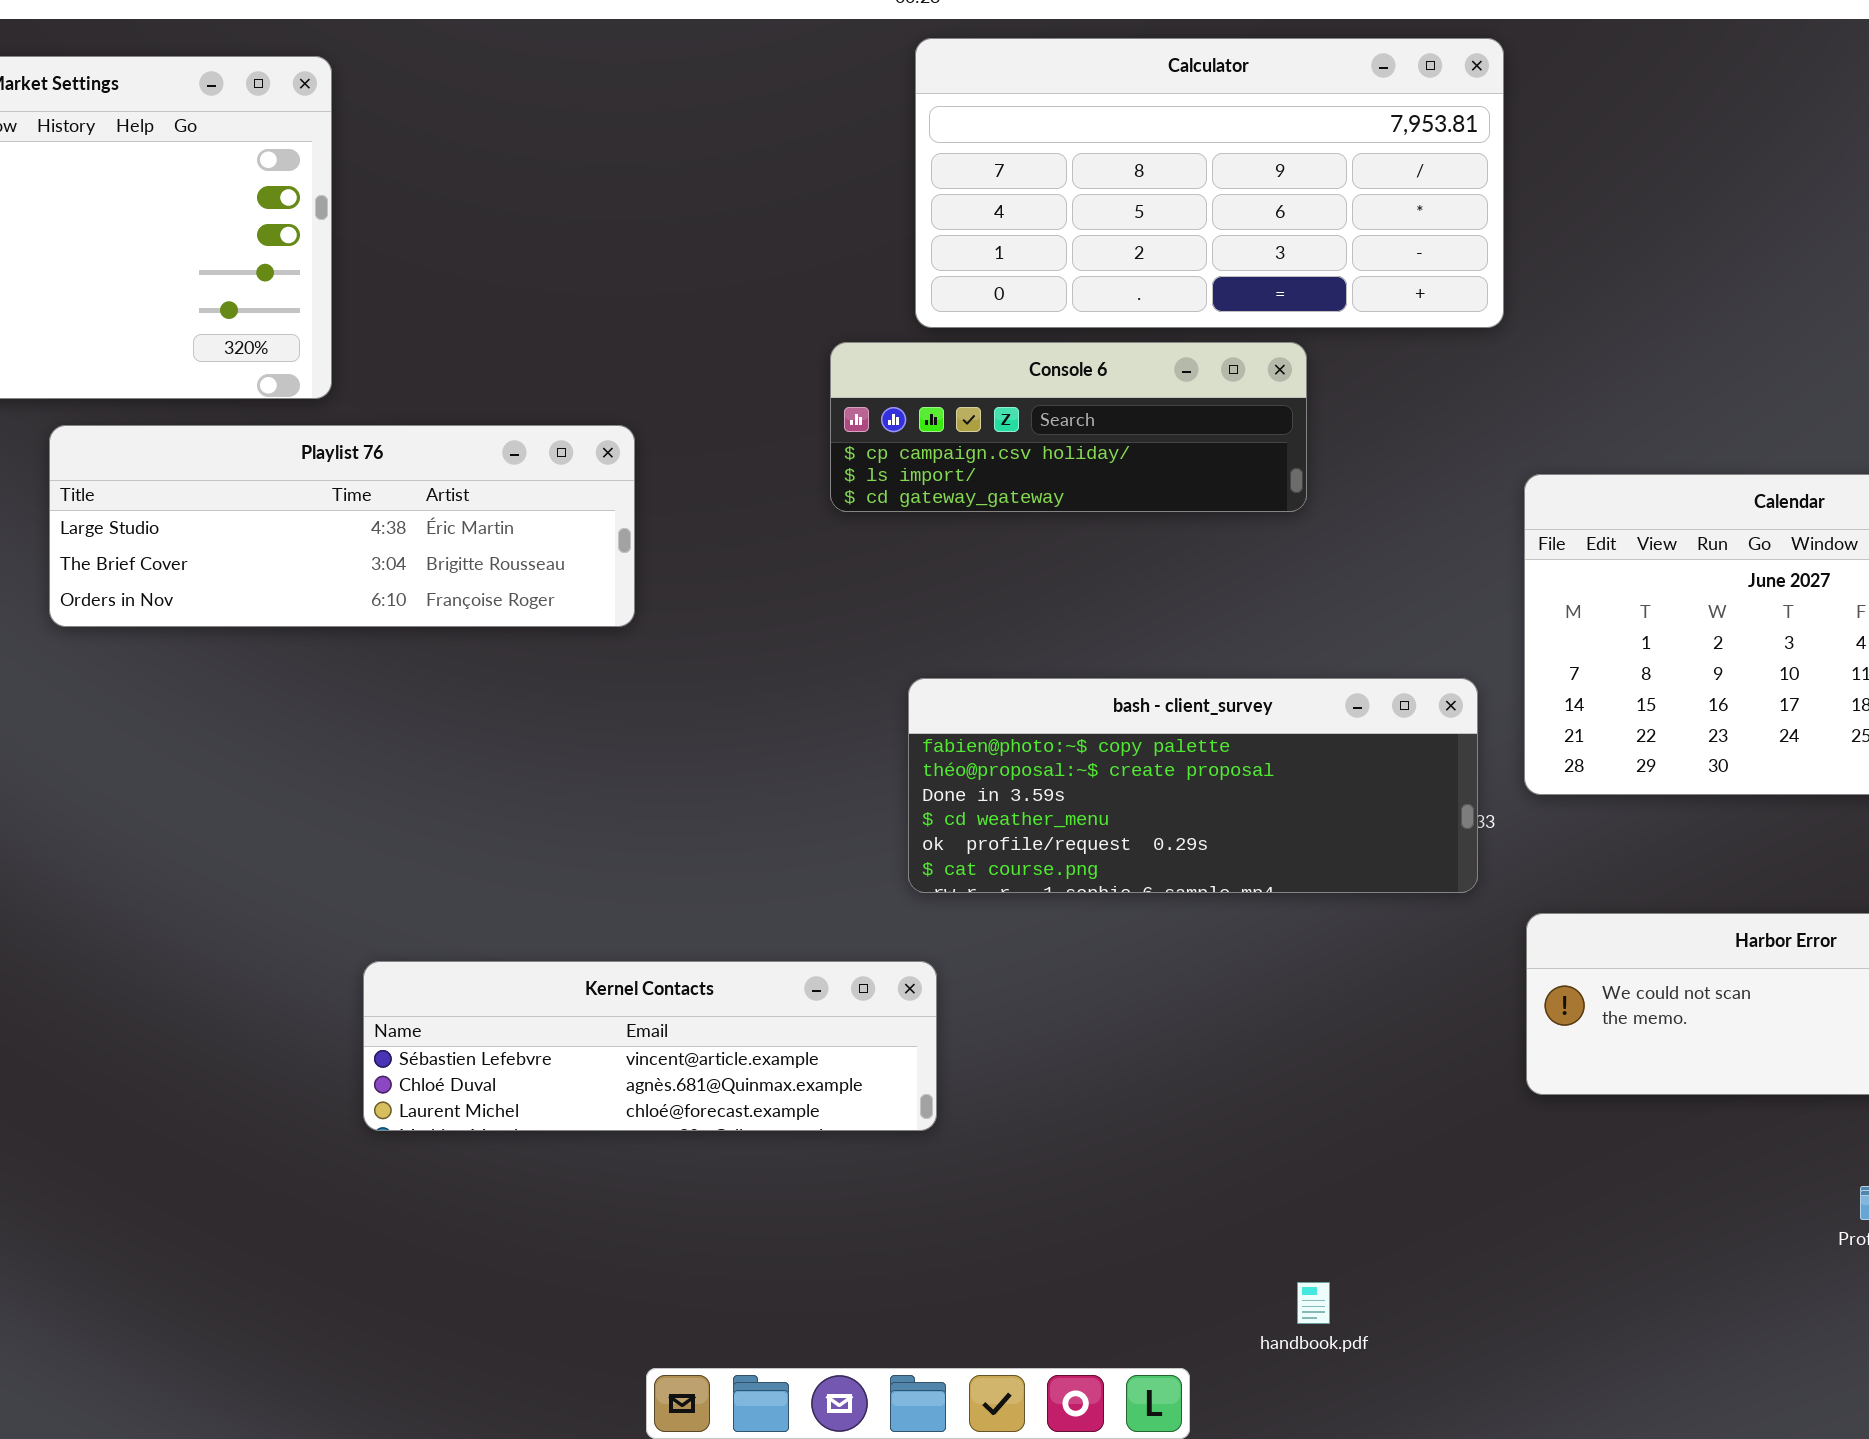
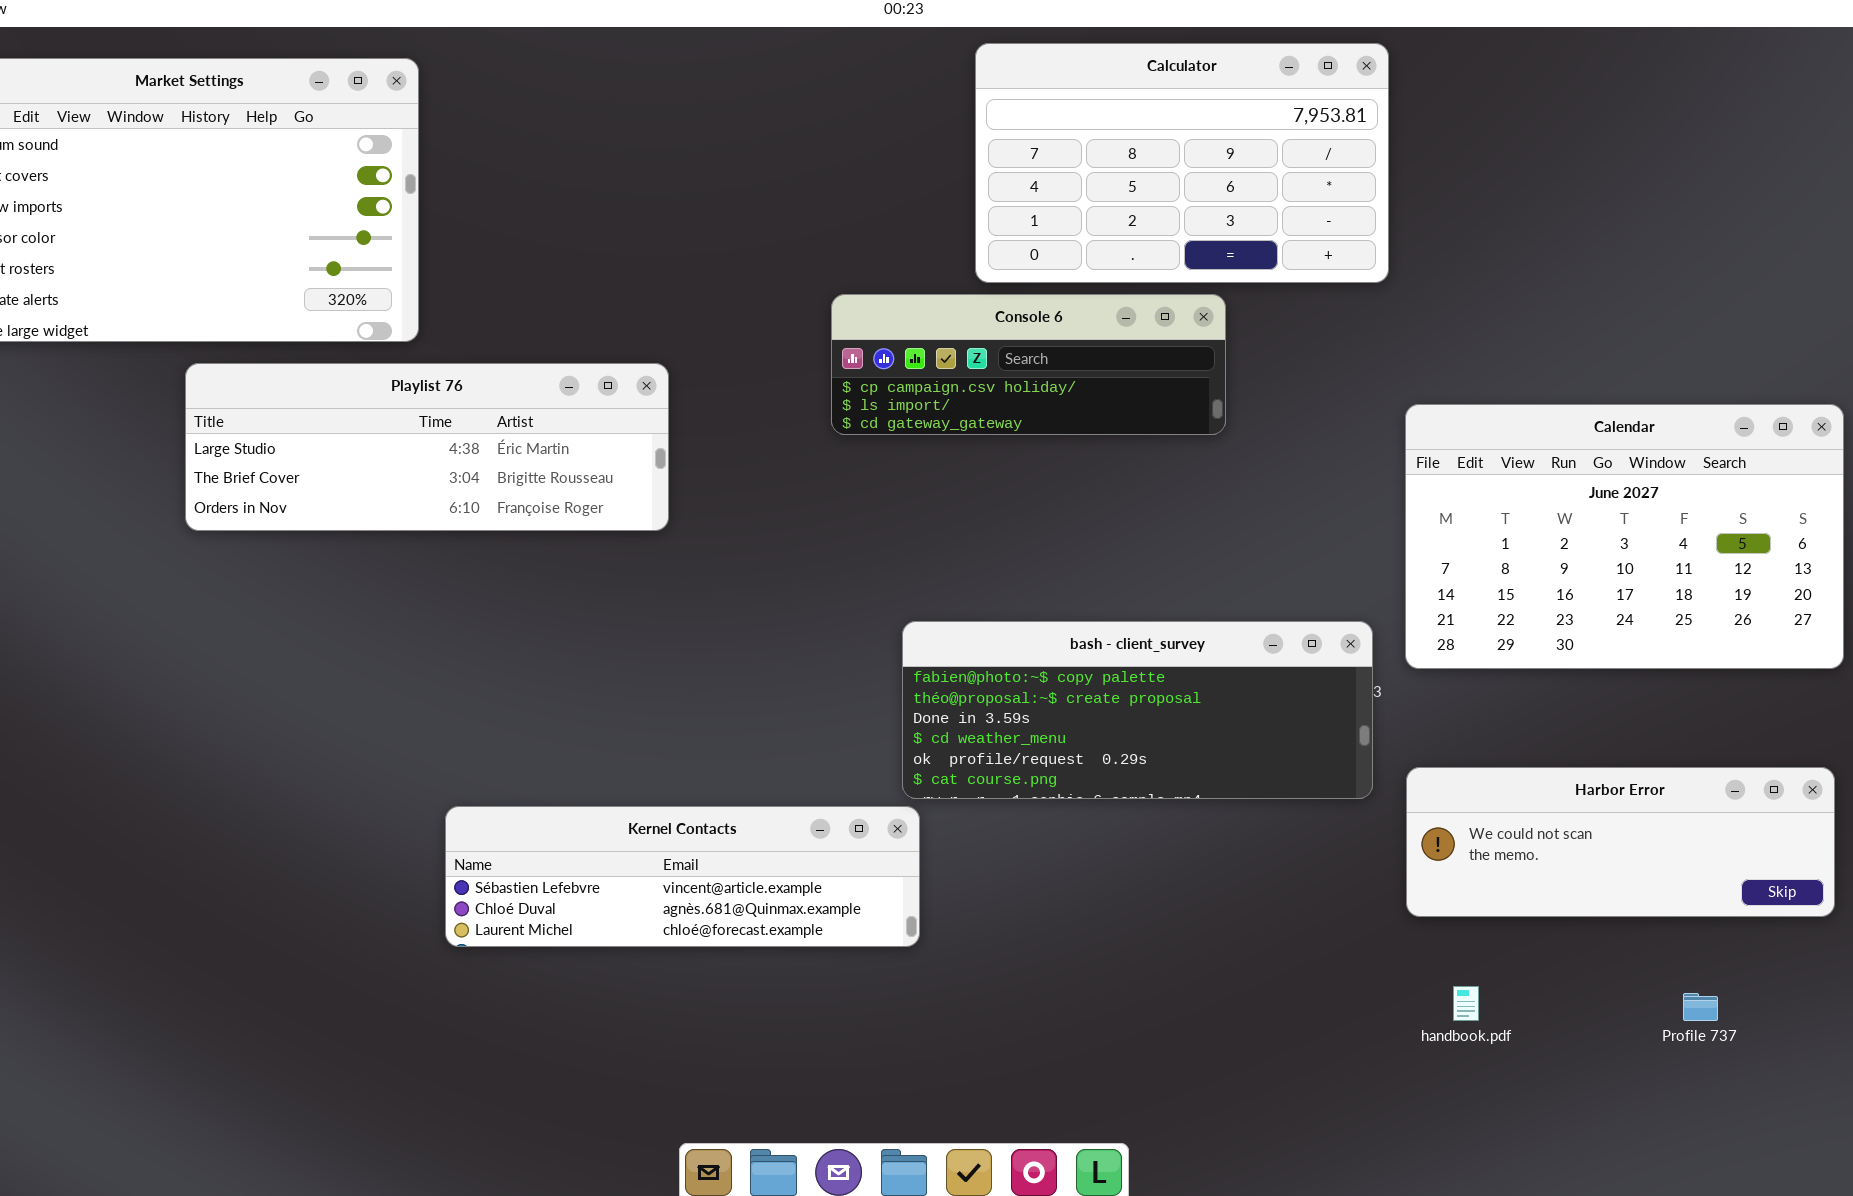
Calculator: [915,38,1504,328] -> [975,43,1389,283], resized
bash - client_survey: [908,678,1478,893] -> [902,621,1373,799], moved
handbook.pdf: [1297,1282,1330,1324] -> [1453,986,1479,1021], moved

